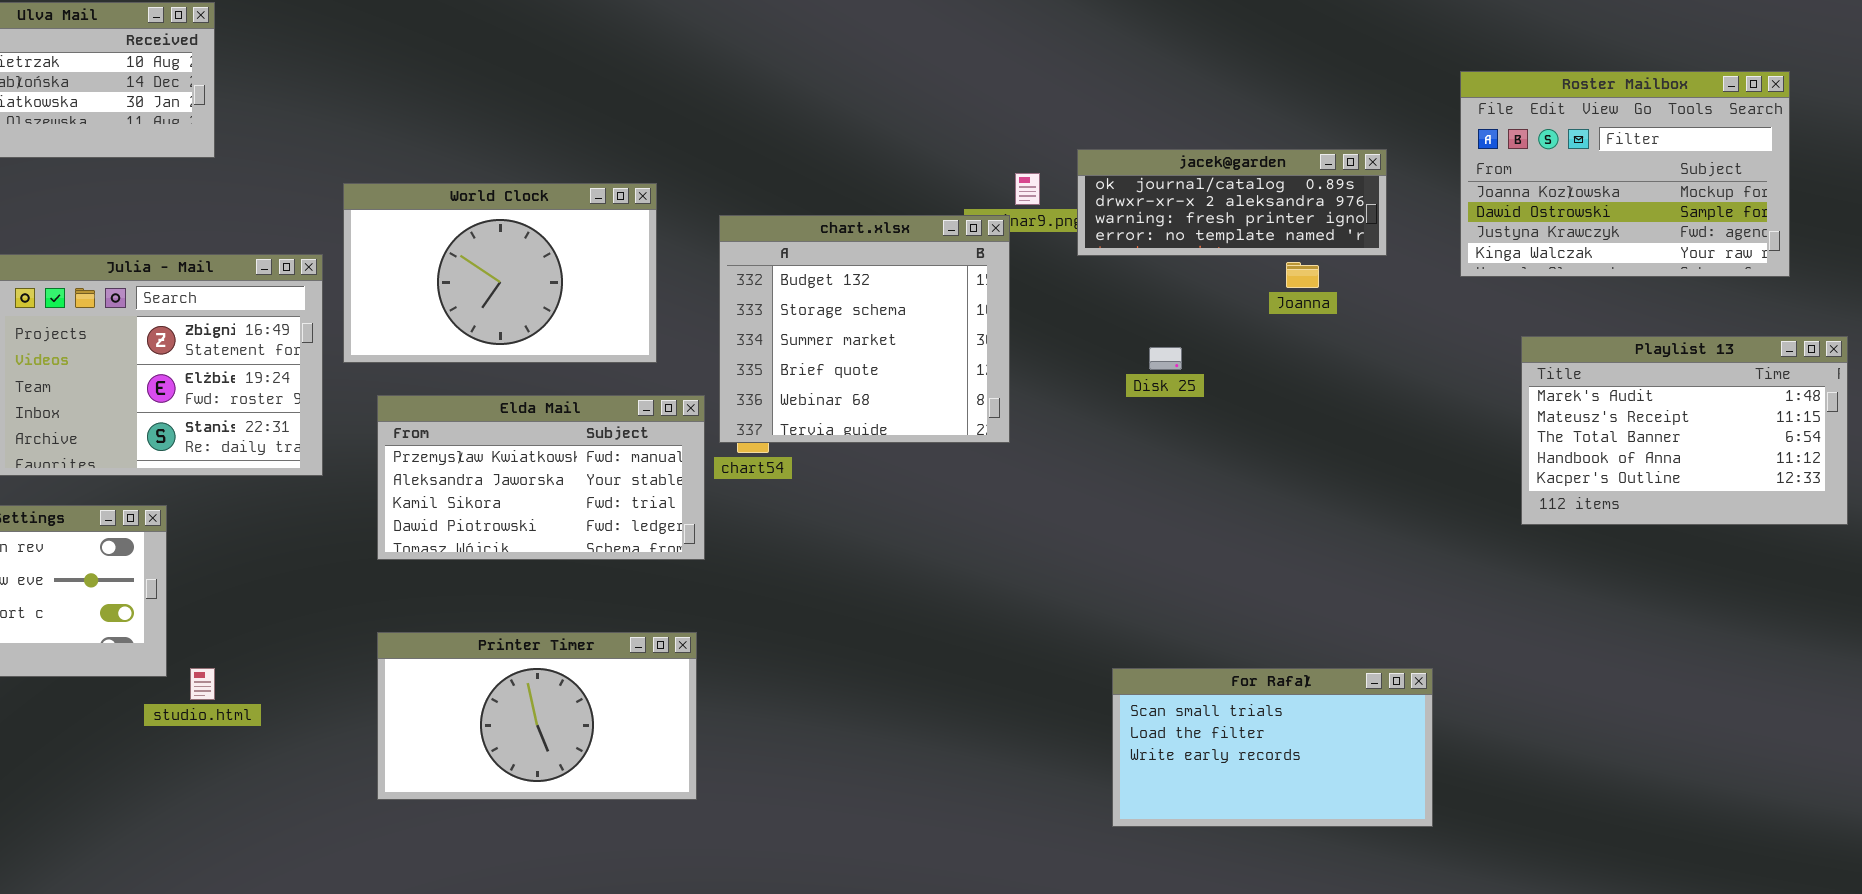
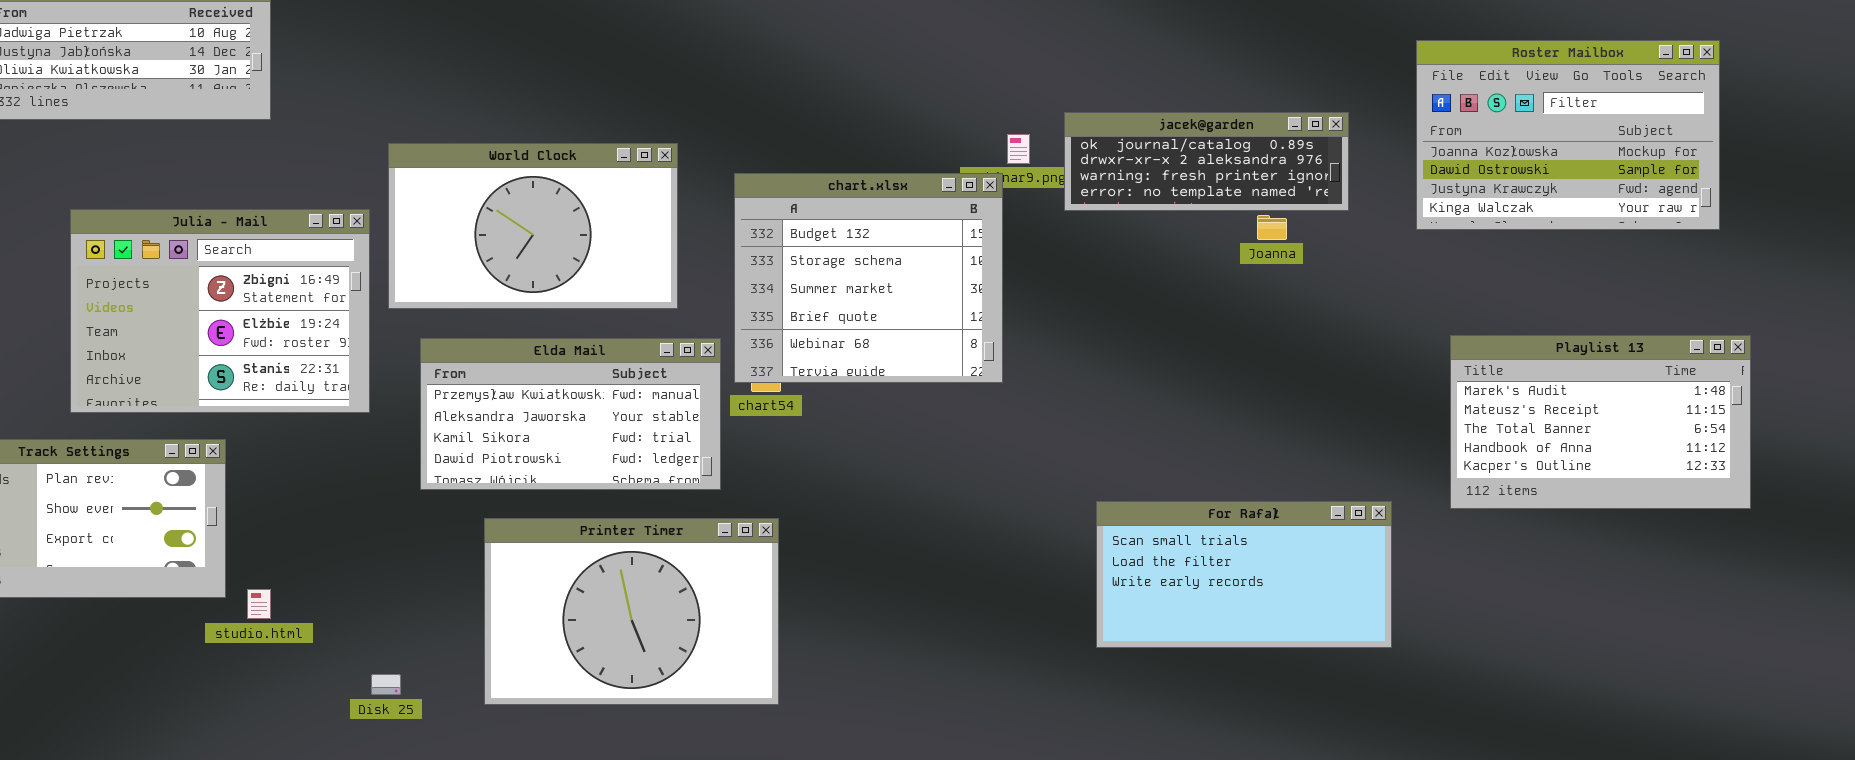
Playlist 13: [1521,336,1848,525] -> [1450,335,1751,509], moved
Disk 25: [1149,347,1182,370] -> [371,674,401,695], moved
Printer Timer: [377,632,697,800] -> [484,518,779,705], moved, resized
For Rafał: [1112,668,1433,827] -> [1096,501,1392,648], moved

